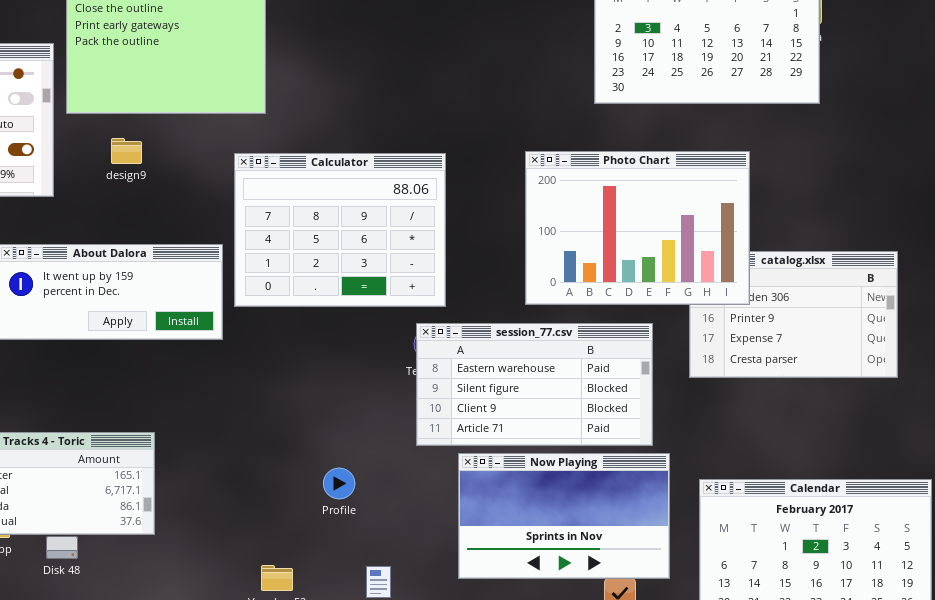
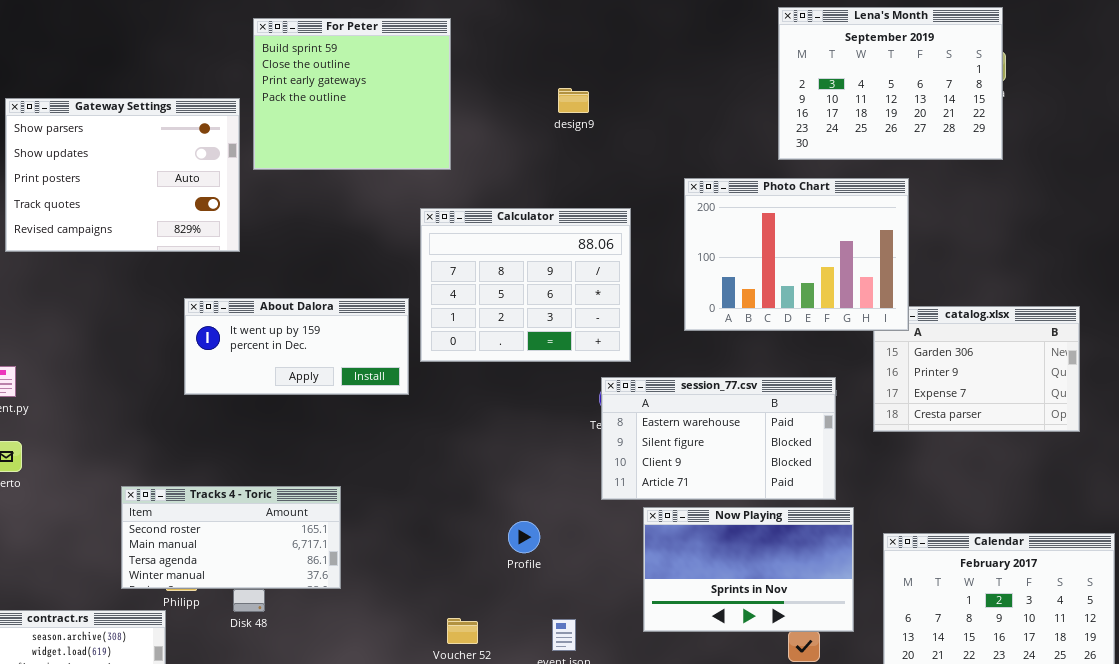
design9: [111,138,142,164] -> [558,88,589,113], moved
Photo Chart: [525,151,750,305] -> [684,178,909,331], moved

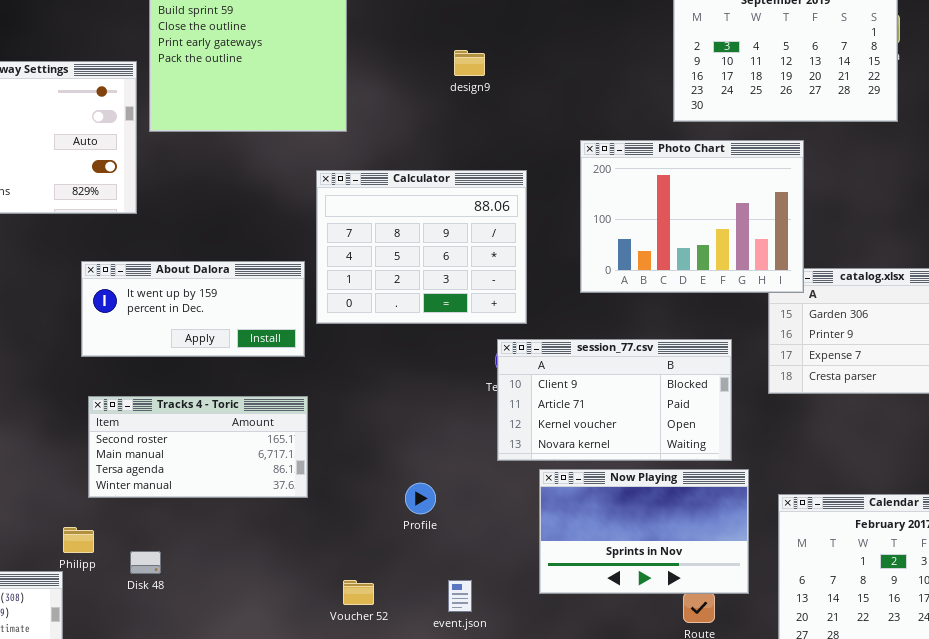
session_77.csv: [601,377,836,500] -> [497,339,732,461], scrolled down 2 rows
Tracks 4 - Toric: [121,486,341,589] -> [88,396,308,498], moved

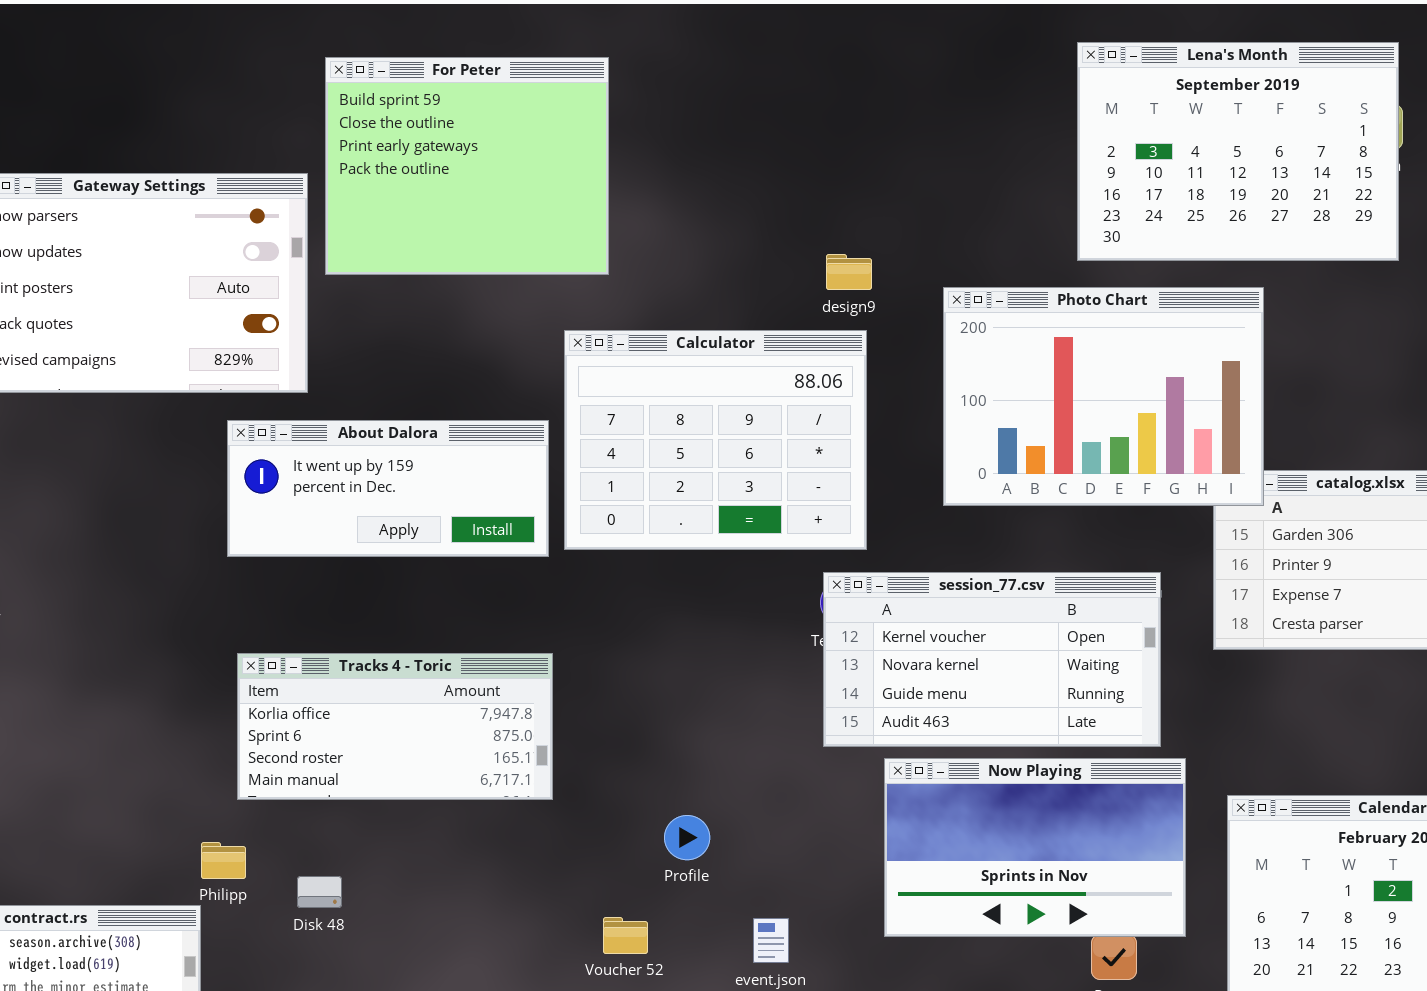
design9: [454,50,485,76] -> [826,254,872,290], moved
About Dalora: [81,261,305,357] -> [227,420,549,557], moved
session_77.csv: [497,339,732,461] -> [823,572,1161,747], scrolled down 2 rows
Tracks 4 - Toric: [88,396,308,498] -> [237,653,553,800], scrolled up 2 rows
Profile: [405,483,436,514] -> [664,815,710,860], moved

